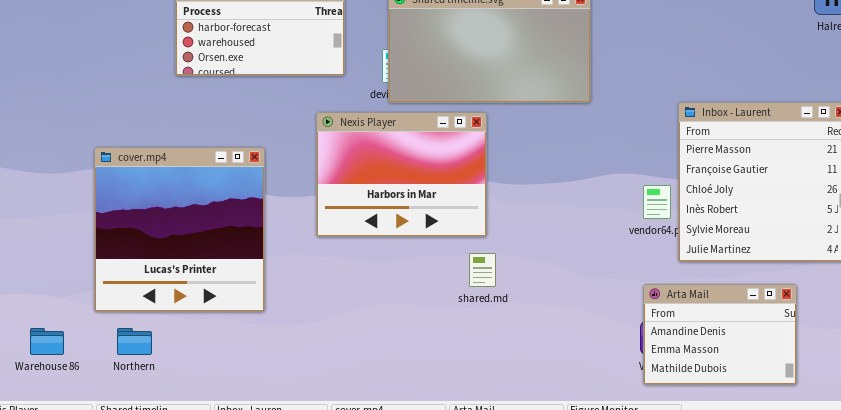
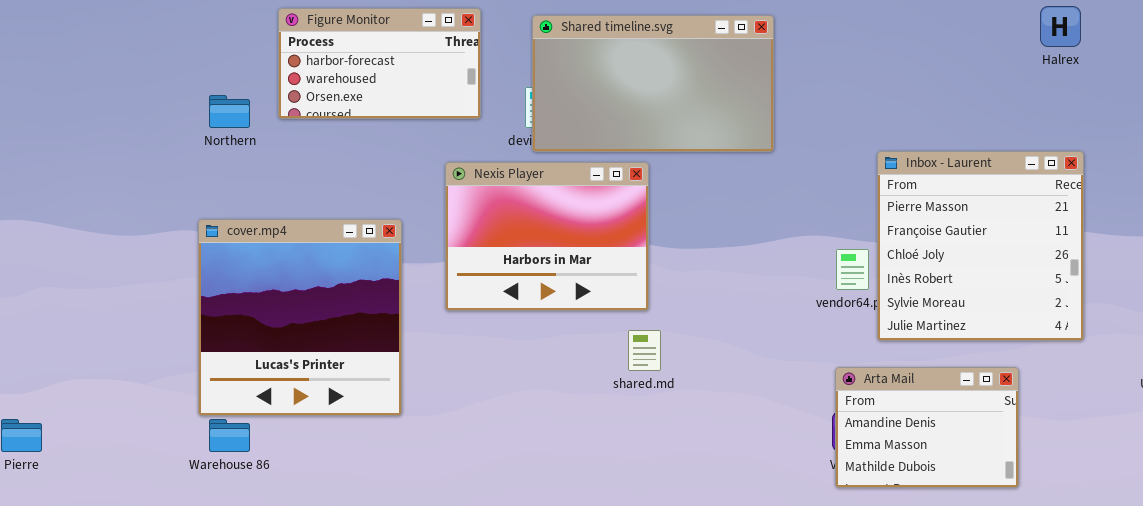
cover.mp4: [94,147,265,312] -> [198,219,402,416], moved
Warehouse 86: [30,328,64,355] -> [209,419,250,452], moved
Northern: [117,328,152,355] -> [209,95,250,128], moved

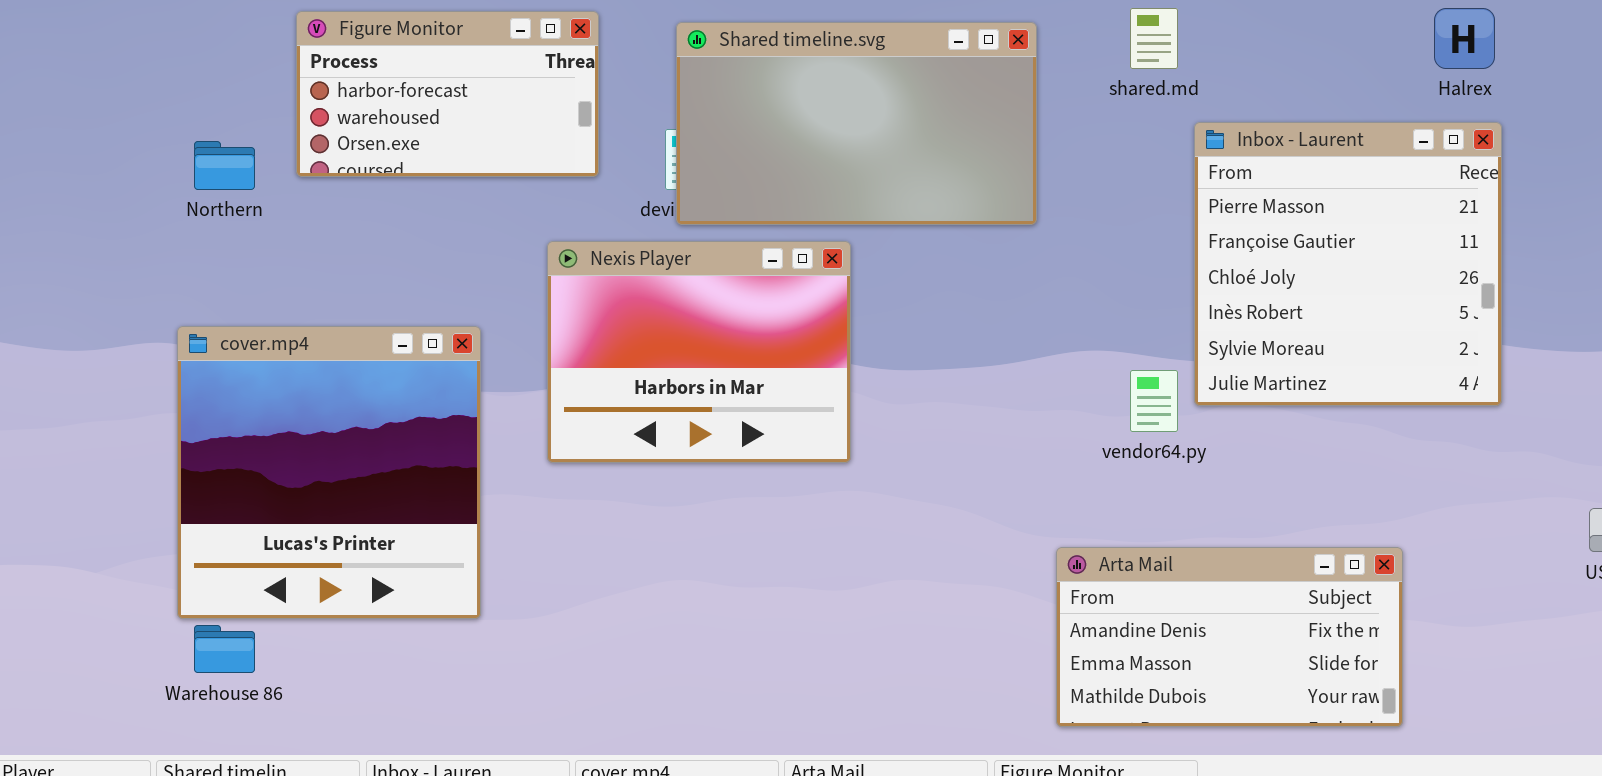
Inbox - Laurent: [877,151,1084,341] -> [1194,122,1502,406], moved
shared.md: [628,330,661,371] -> [1130,8,1178,69], moved
Arta Mail: [835,367,1019,488] -> [1056,547,1403,727], resized

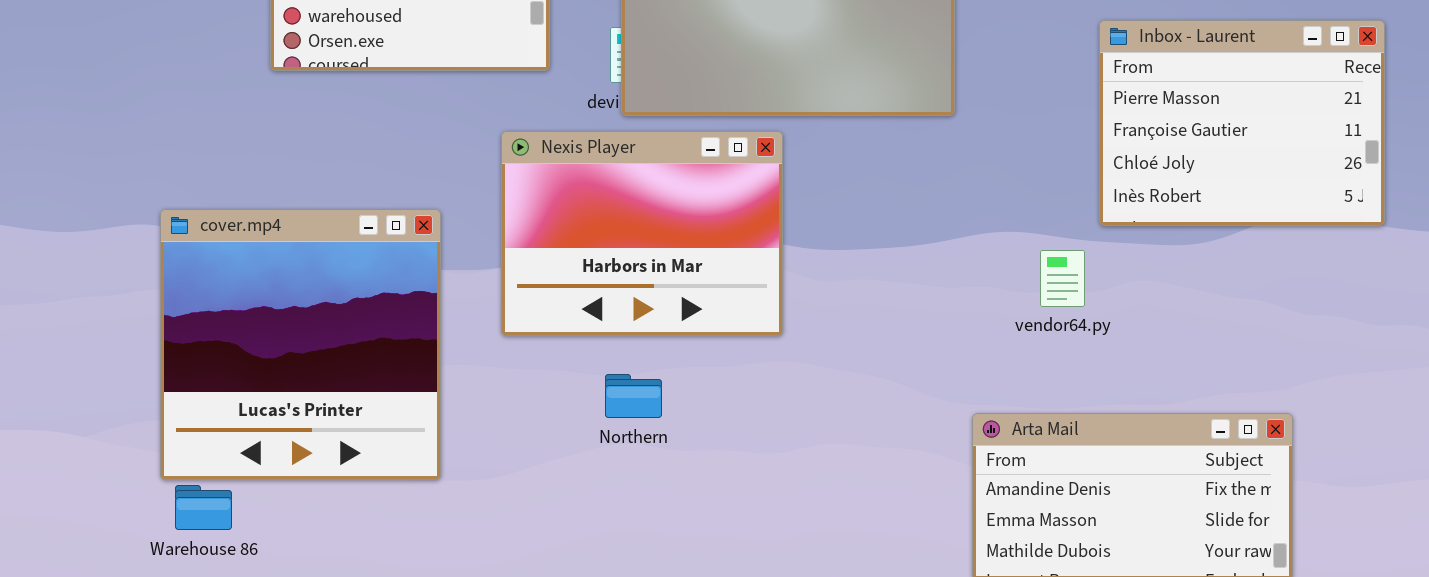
Inbox - Laurent: [1194,122,1502,406] -> [1099,20,1385,226], resized
Northern: [194,141,255,190] -> [605,374,662,418], moved

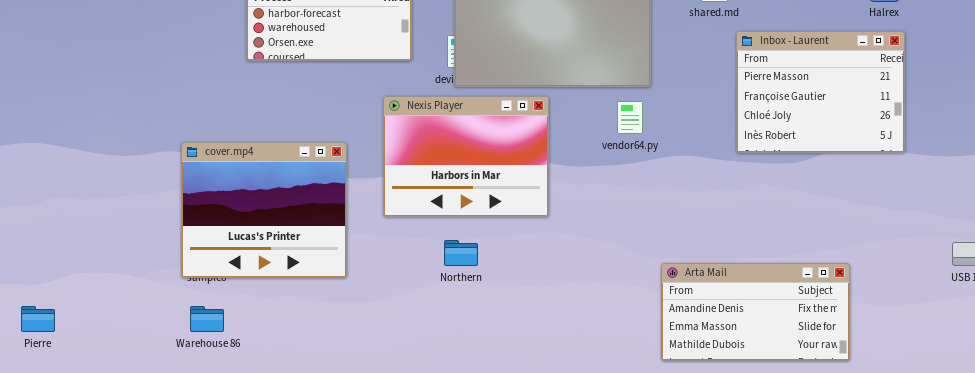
cover.mp4: [160,209,441,480] -> [181,142,347,278], resized
vendor64.py: [1040,250,1085,307] -> [617,101,643,134], moved

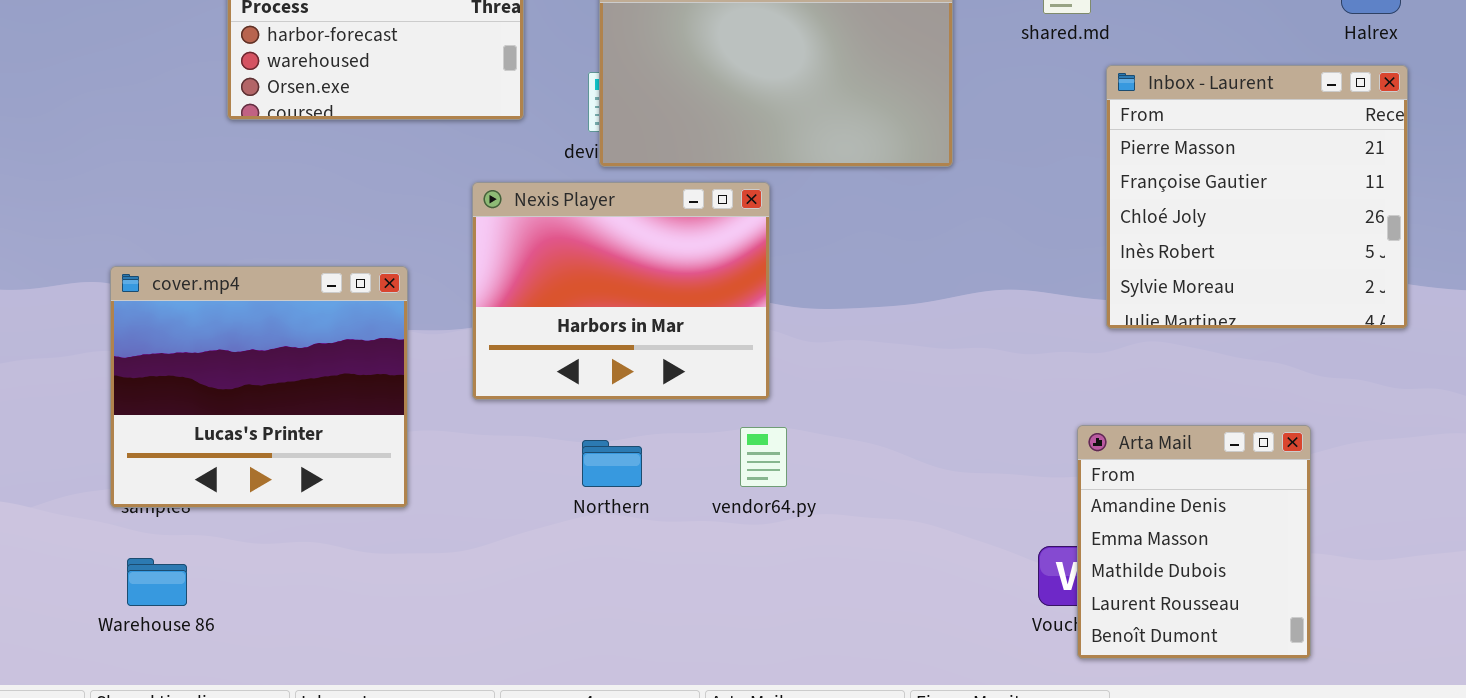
Inbox - Laurent: [736,31,905,153] -> [1106,65,1408,329], resized
vendor64.py: [617,101,643,134] -> [740,427,787,487], moved
Arta Mail: [661,263,850,361] -> [1077,425,1311,659], resized

